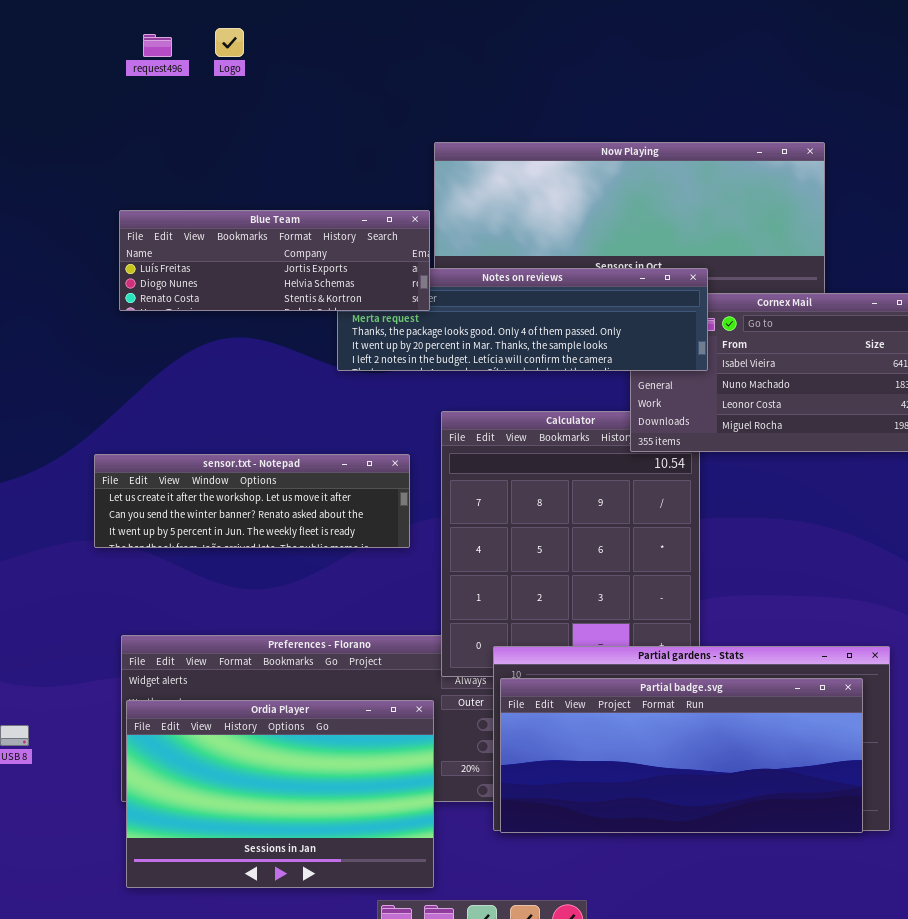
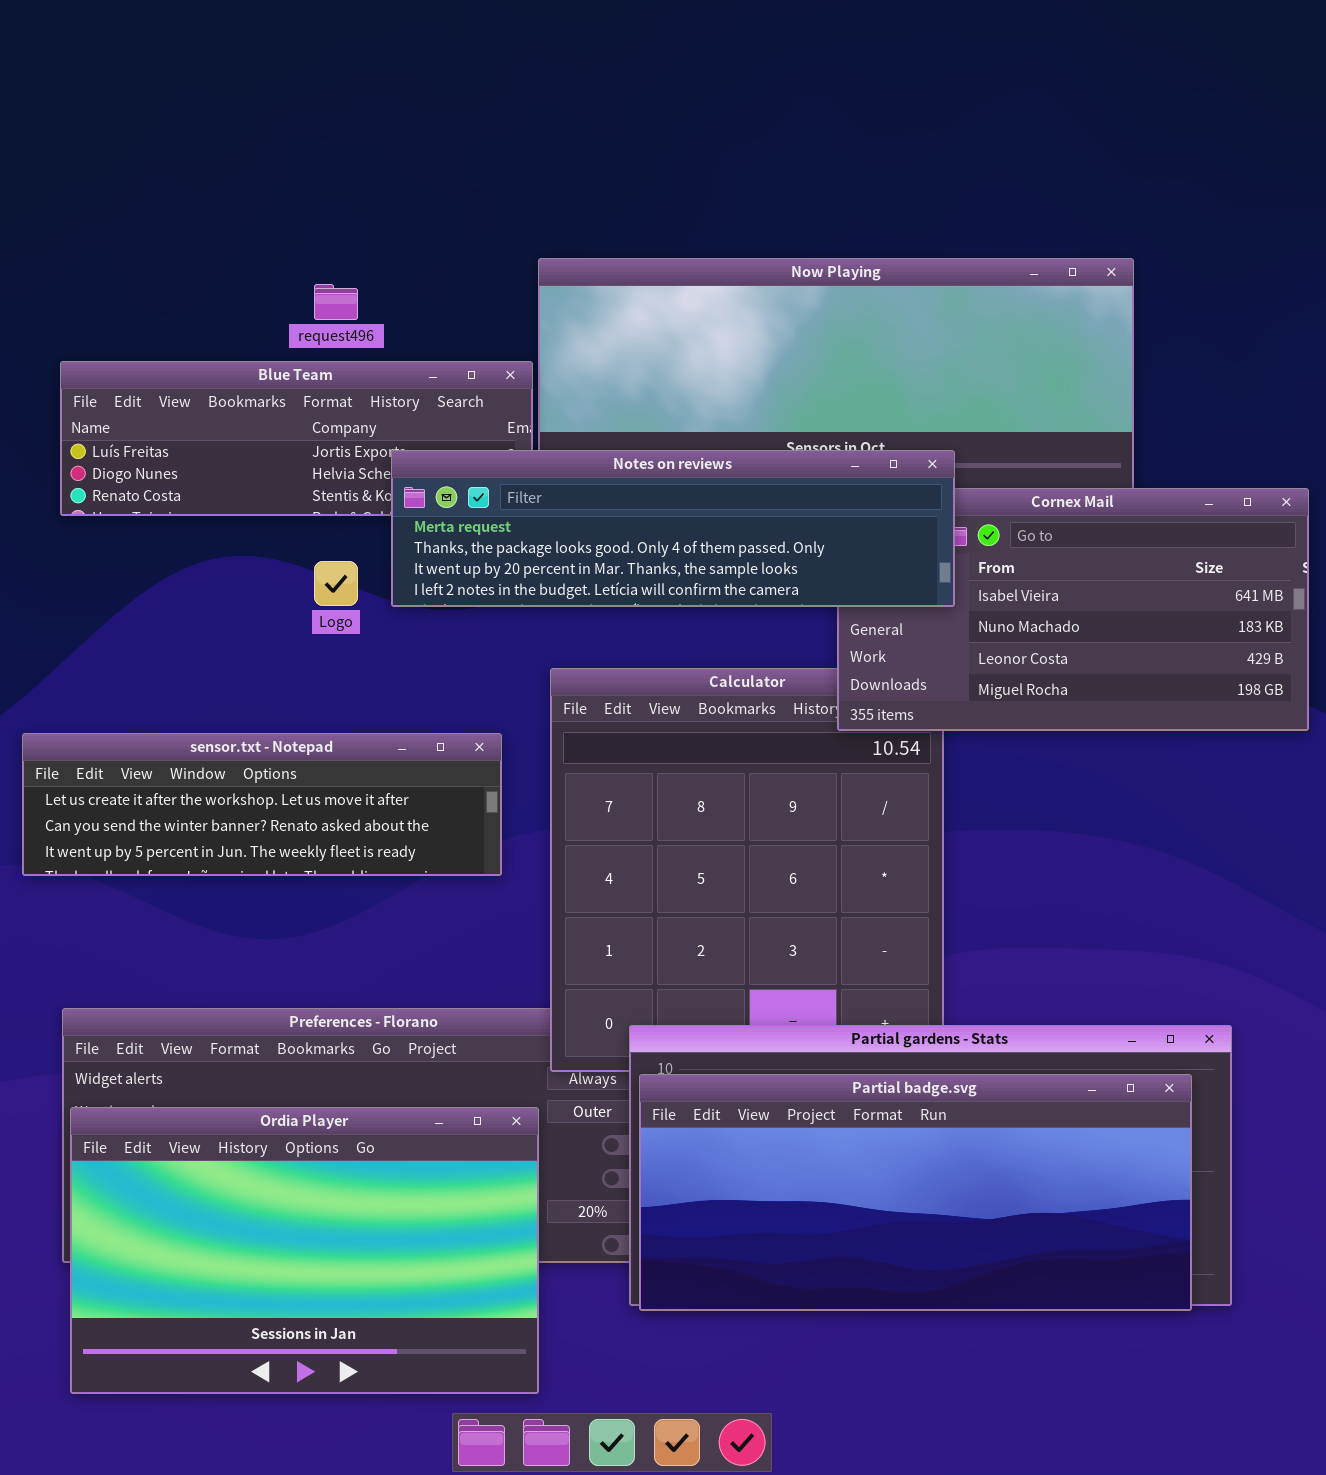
Logo: [215,28,244,57] -> [314,561,358,606], moved
request496: [143,34,172,57] -> [314,284,358,320], moved
Notes on reviews: [337,268,708,371] -> [391,450,955,607], raised

